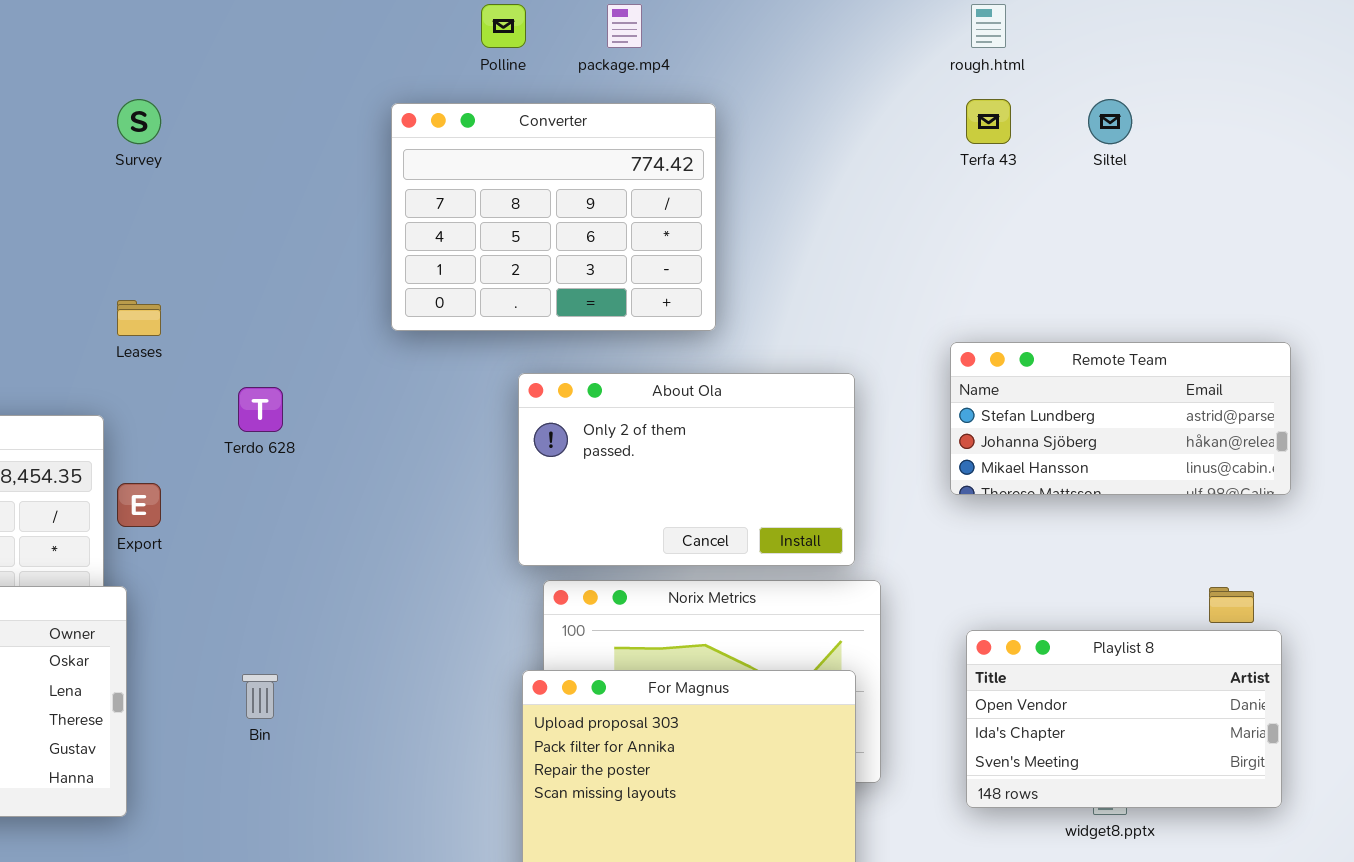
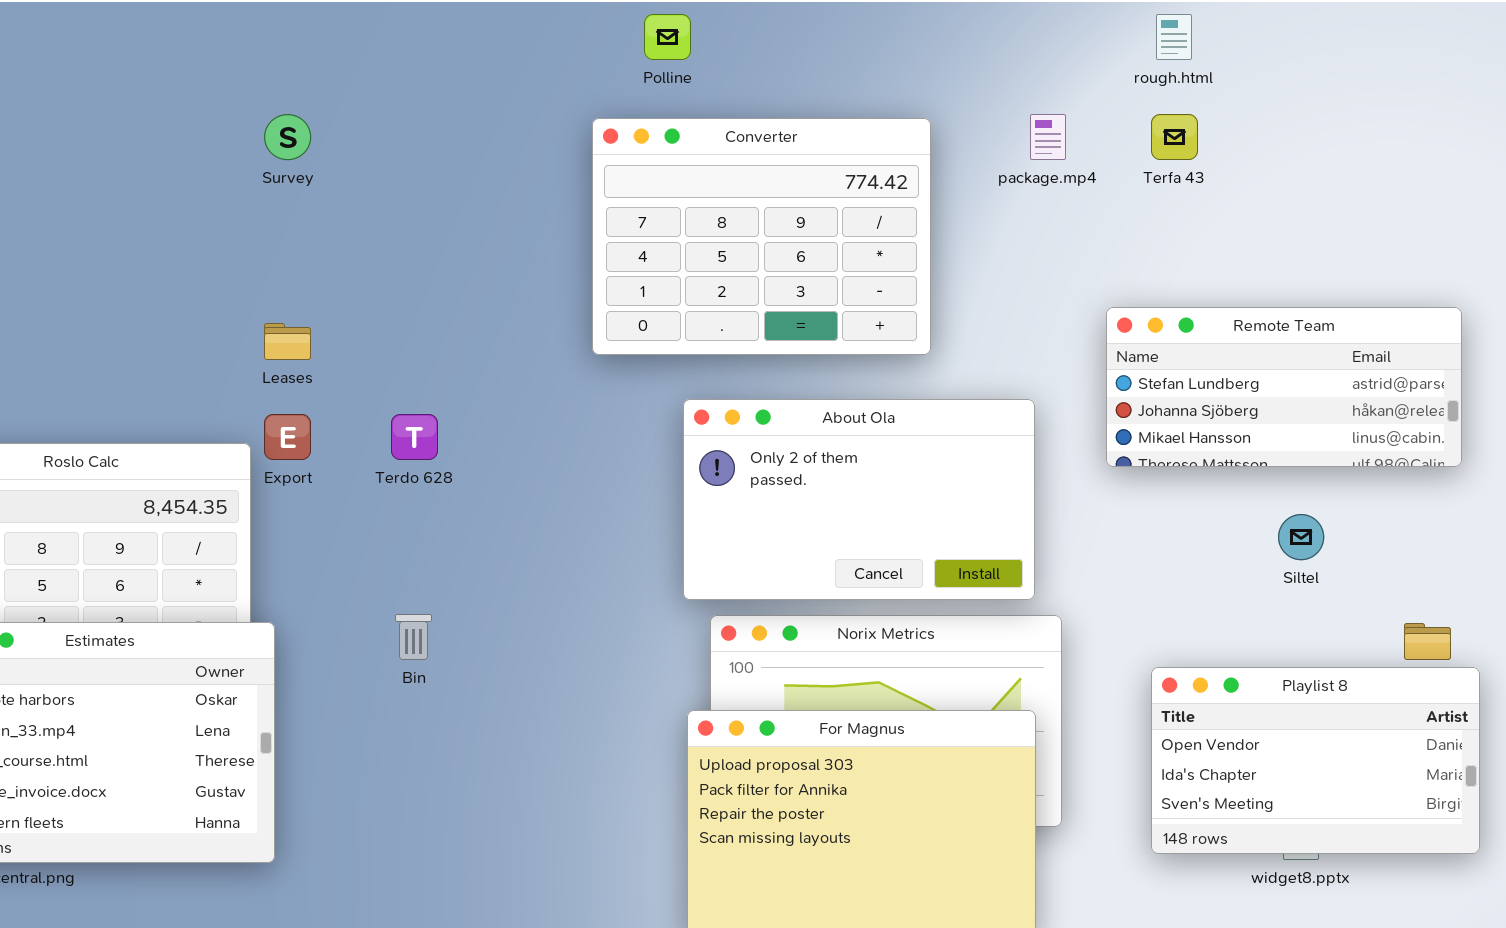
package.mp4: [607,4,642,48] -> [1030,114,1066,160], moved
Siltel: [1088,99,1132,144] -> [1278,514,1324,560], moved
Converter: [391,103,716,331] -> [592,118,931,355], moved
Remote Team: [950,342,1291,495] -> [1106,307,1462,467], moved
Export: [117,483,161,527] -> [264,414,311,460], moved
Bin: [242,674,278,719] -> [395,614,432,660], moved

